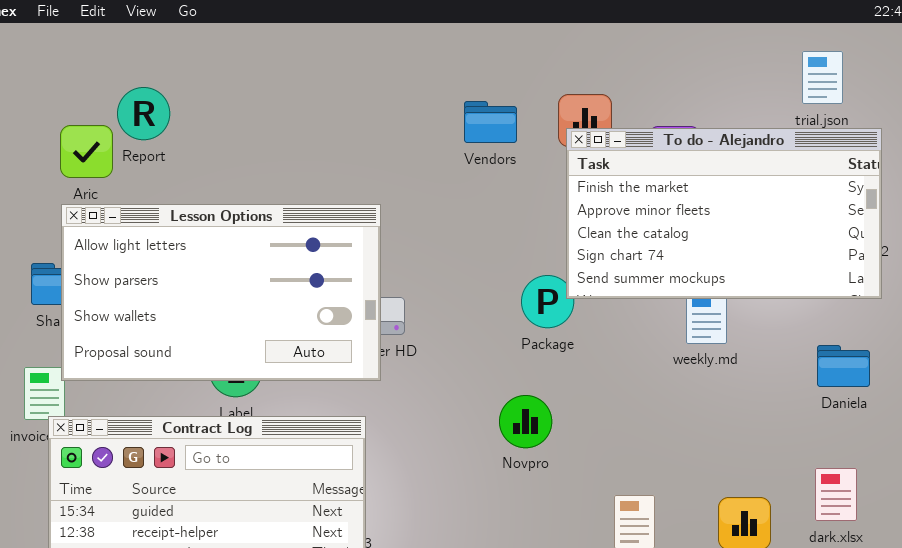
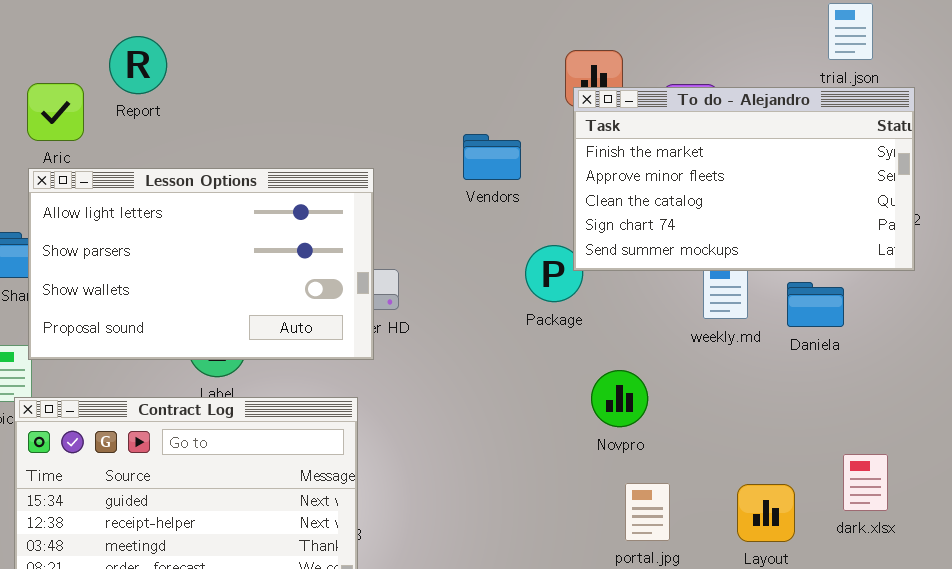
Report: [117,87,170,140] -> [109,36,167,94], moved
Vendors: [464,101,517,143] -> [463,134,521,180], moved
Daniela: [817,345,870,387] -> [787,282,844,327], moved
Novpro: [499,395,552,448] -> [591,370,648,427], moved

